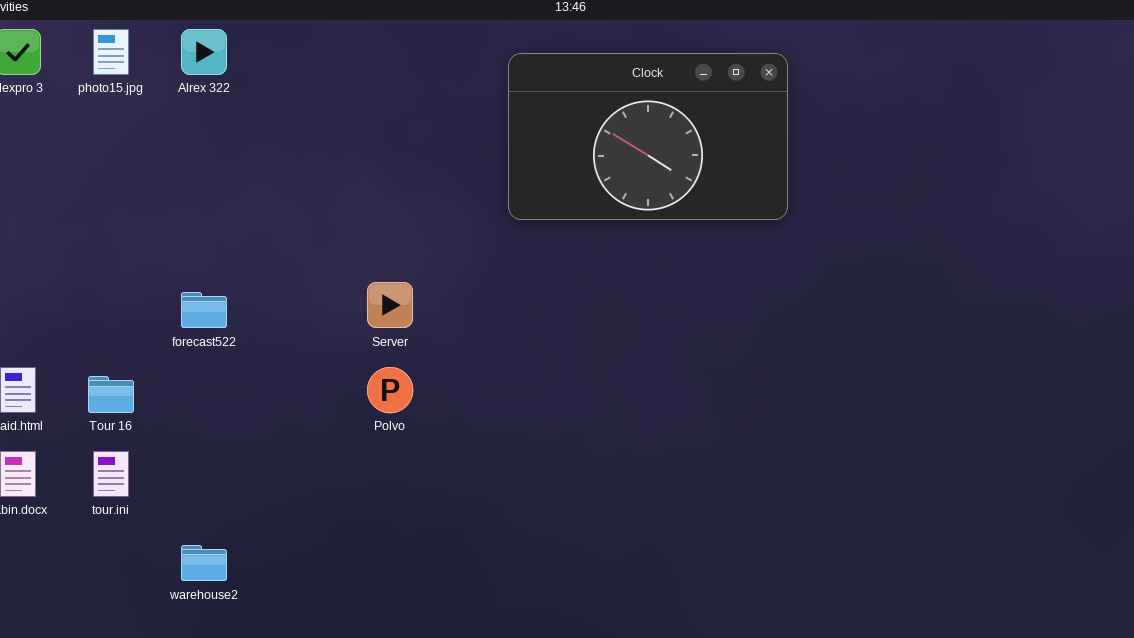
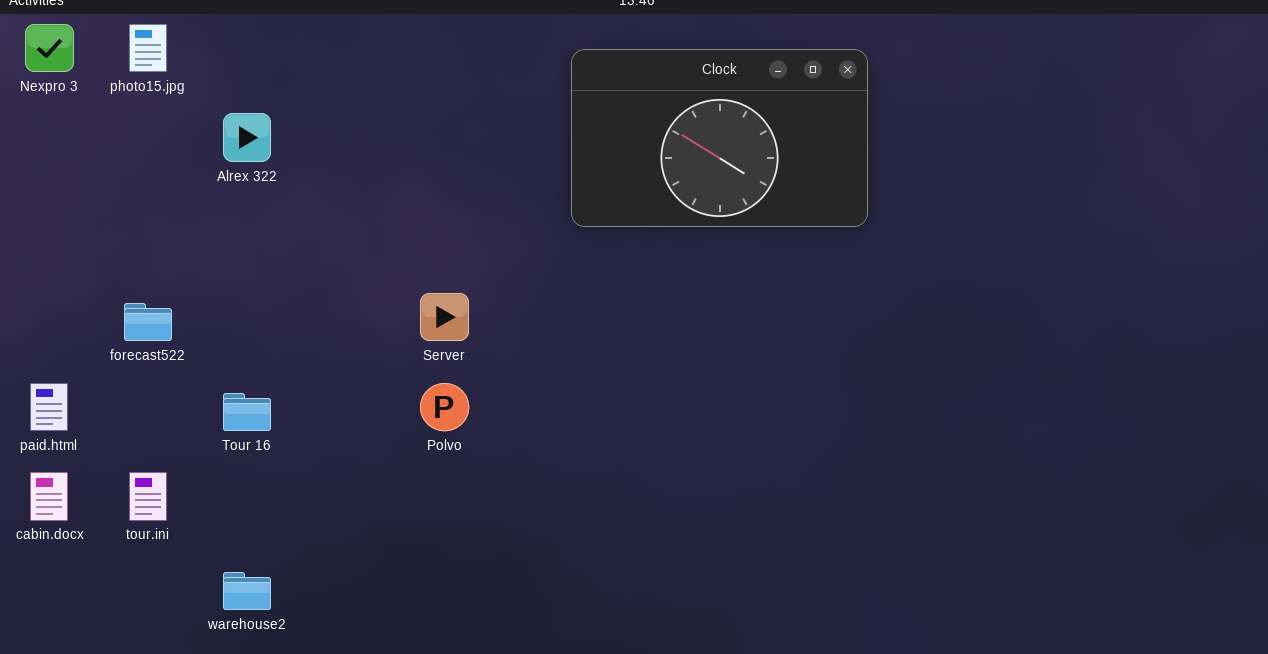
Alrex 322: [181,29,227,75] -> [223,113,271,162], moved
forecast522: [181,292,227,328] -> [124,303,172,341], moved
Tour 16: [88,376,134,413] -> [223,393,271,431], moved

